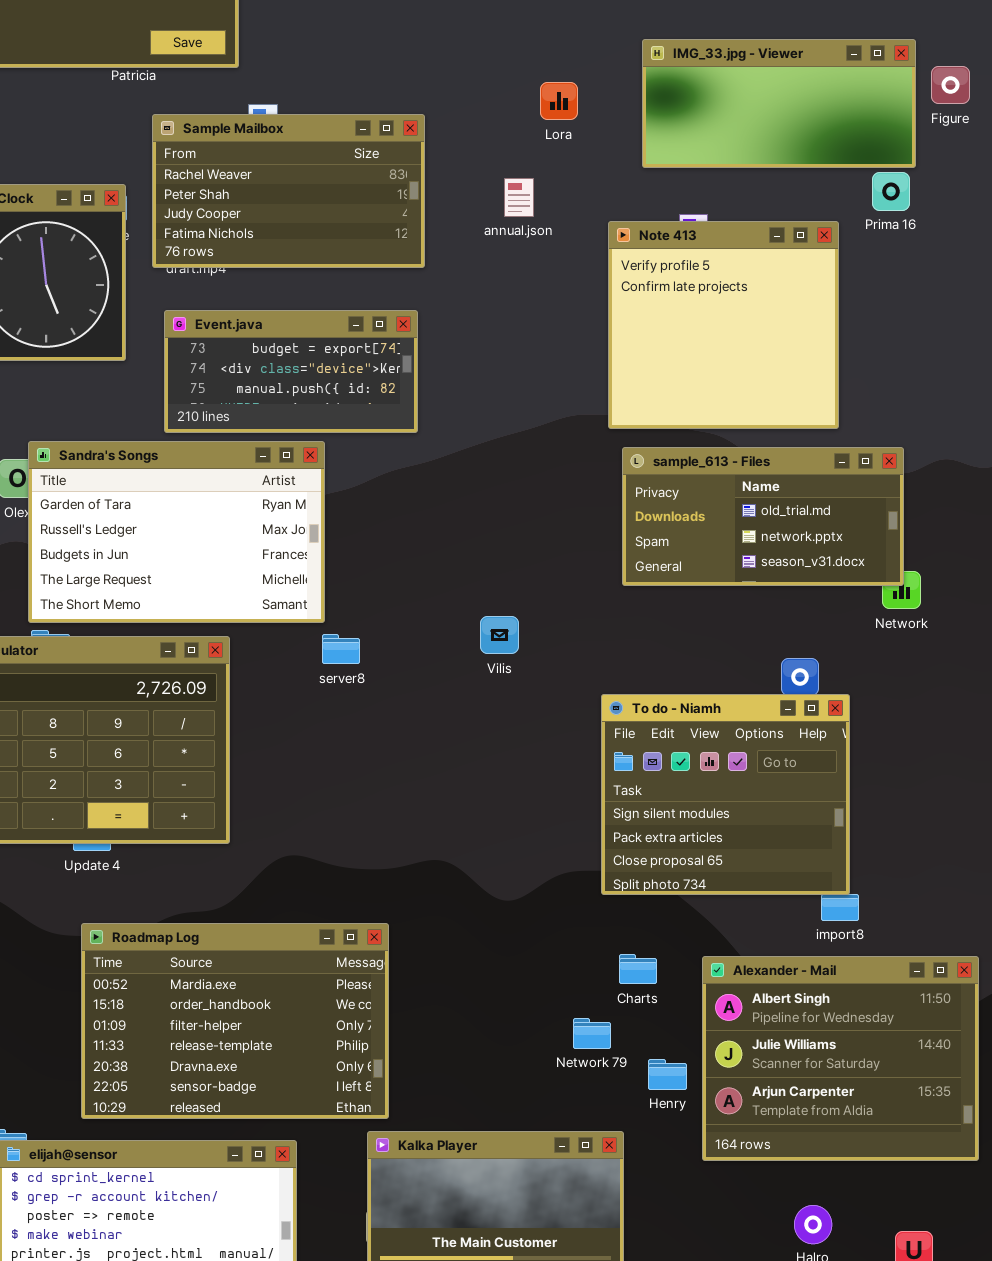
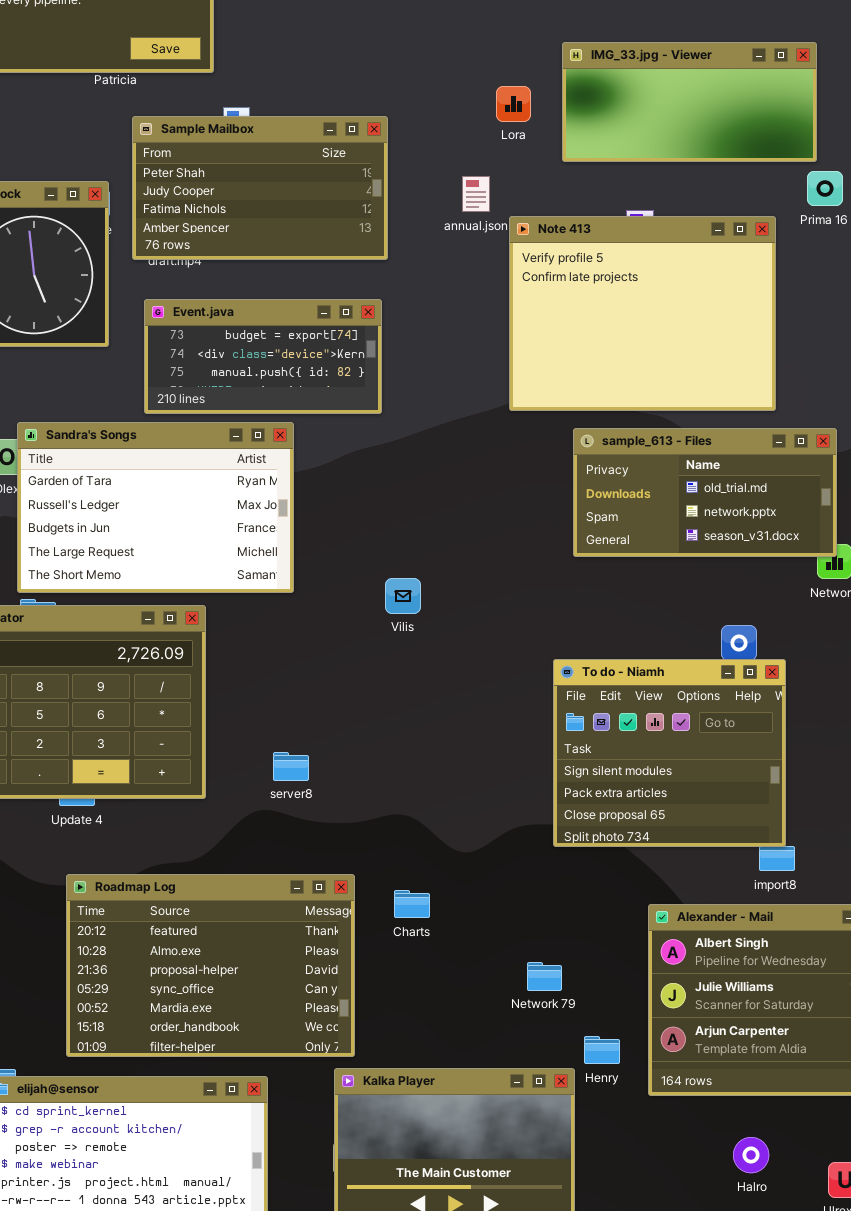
IMG_33.jpg - Viewer: [642,39,916,168] -> [562,42,817,162], moved
Sample Mailbox: [152,114,425,268] -> [132,116,388,260], scrolled down 1 row
Note 413: [608,221,839,429] -> [509,216,776,411], resized
Vilis: [480,616,519,654] -> [385,578,421,614], moved
server8: [322,634,360,664] -> [273,752,309,781], moved
Roadmap Log: [81,923,389,1119] -> [66,874,355,1057], scrolled up 4 rows
Charts: [619,954,657,984] -> [394,890,430,918], moved
Henry: [648,1059,687,1090] -> [584,1036,620,1064], moved

